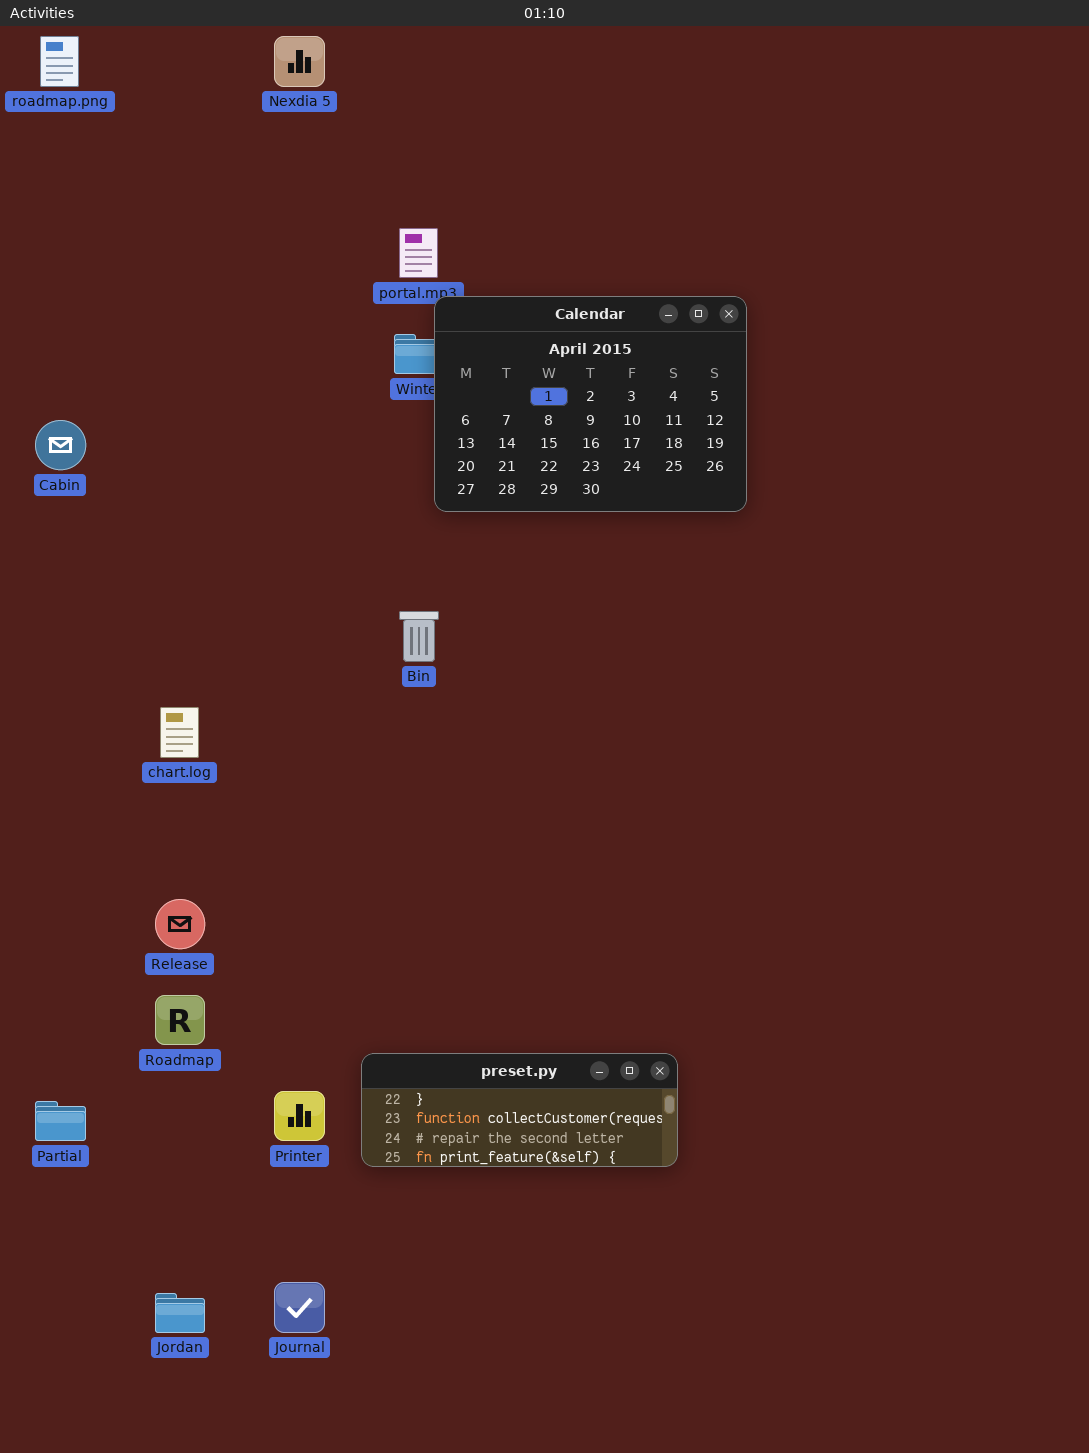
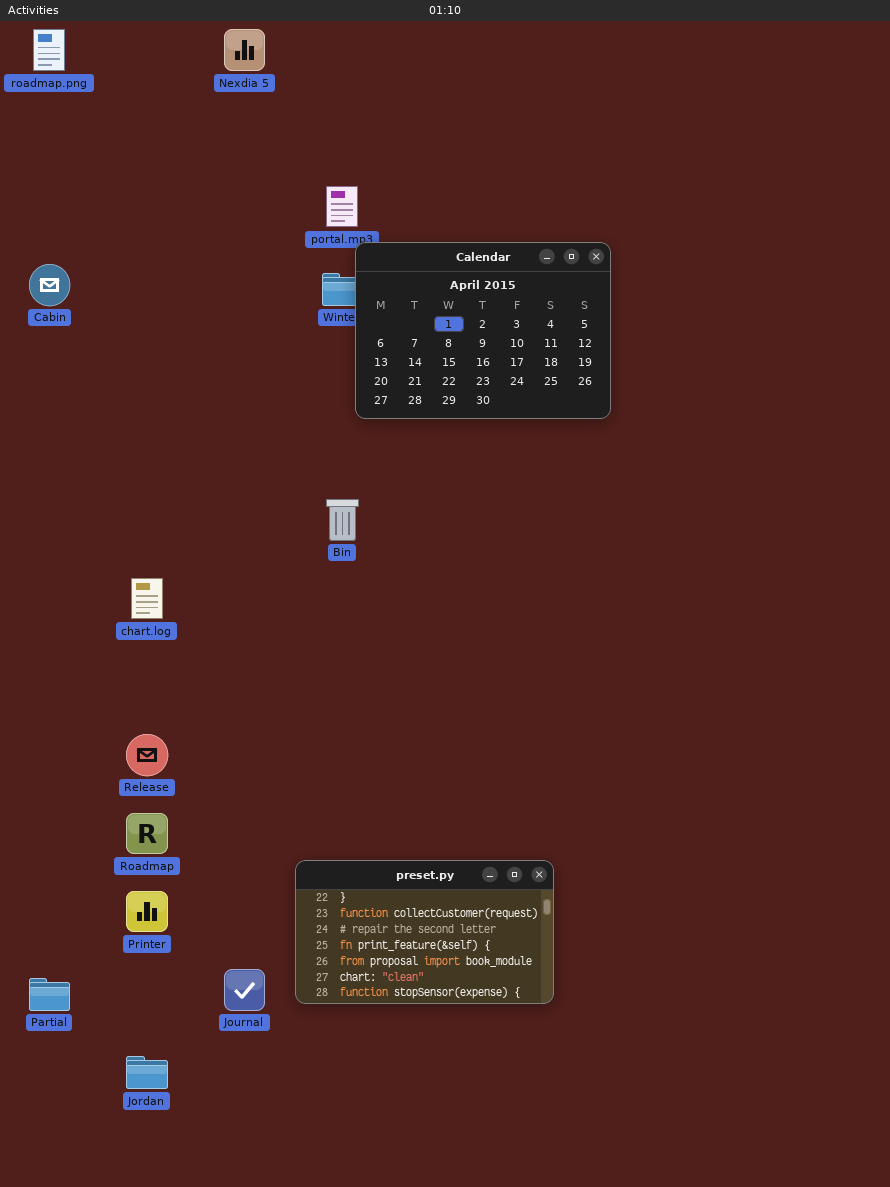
Cabin: [35,420,86,470] -> [29,264,70,306], moved
preset.py: [361,1053,678,1167] -> [295,860,554,1004], resized
Printer: [274,1091,325,1141] -> [126,891,168,932], moved
Partial: [35,1101,86,1141] -> [29,978,70,1011], moved
Journal: [274,1282,325,1333] -> [224,969,265,1011], moved

